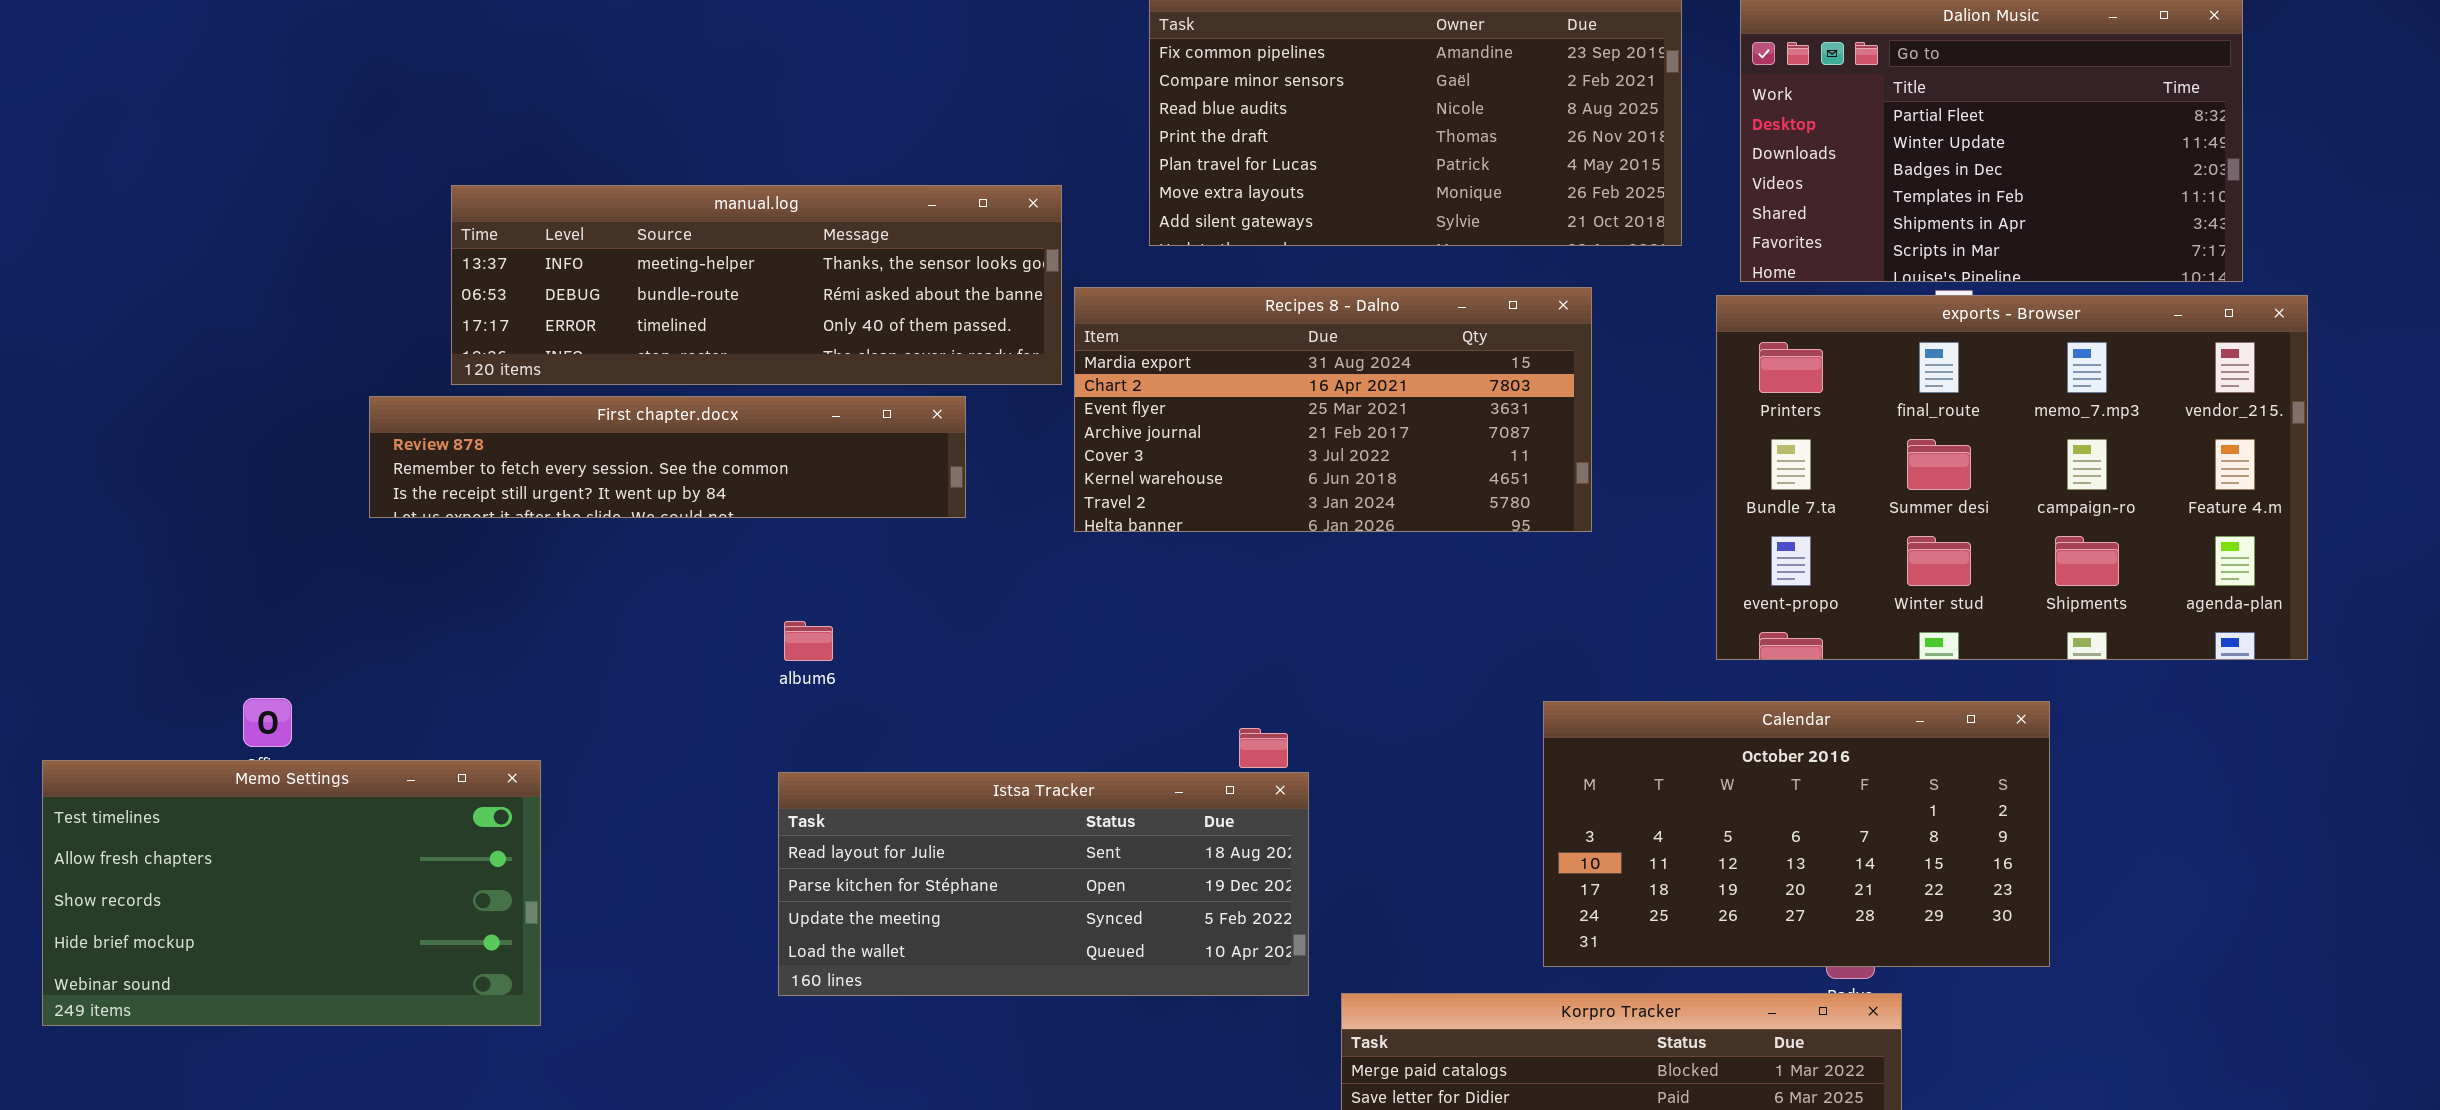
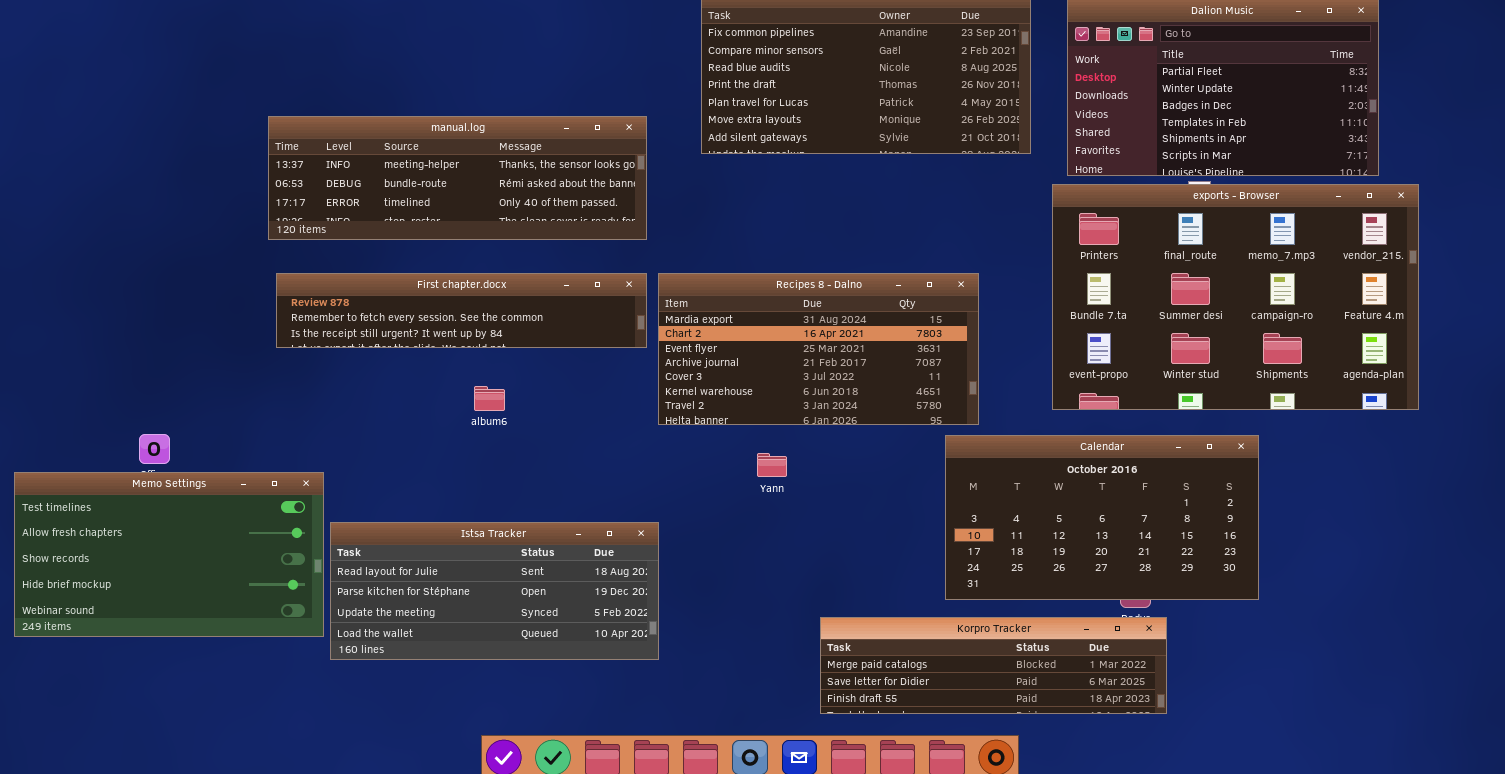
Recipes 8 - Dalno: [1074,287,1592,532] -> [658,273,979,425], moved
First chapter.docx: [369,396,966,518] -> [276,273,647,348], moved
Istsa Tracker: [778,772,1309,996] -> [330,522,659,660], moved

